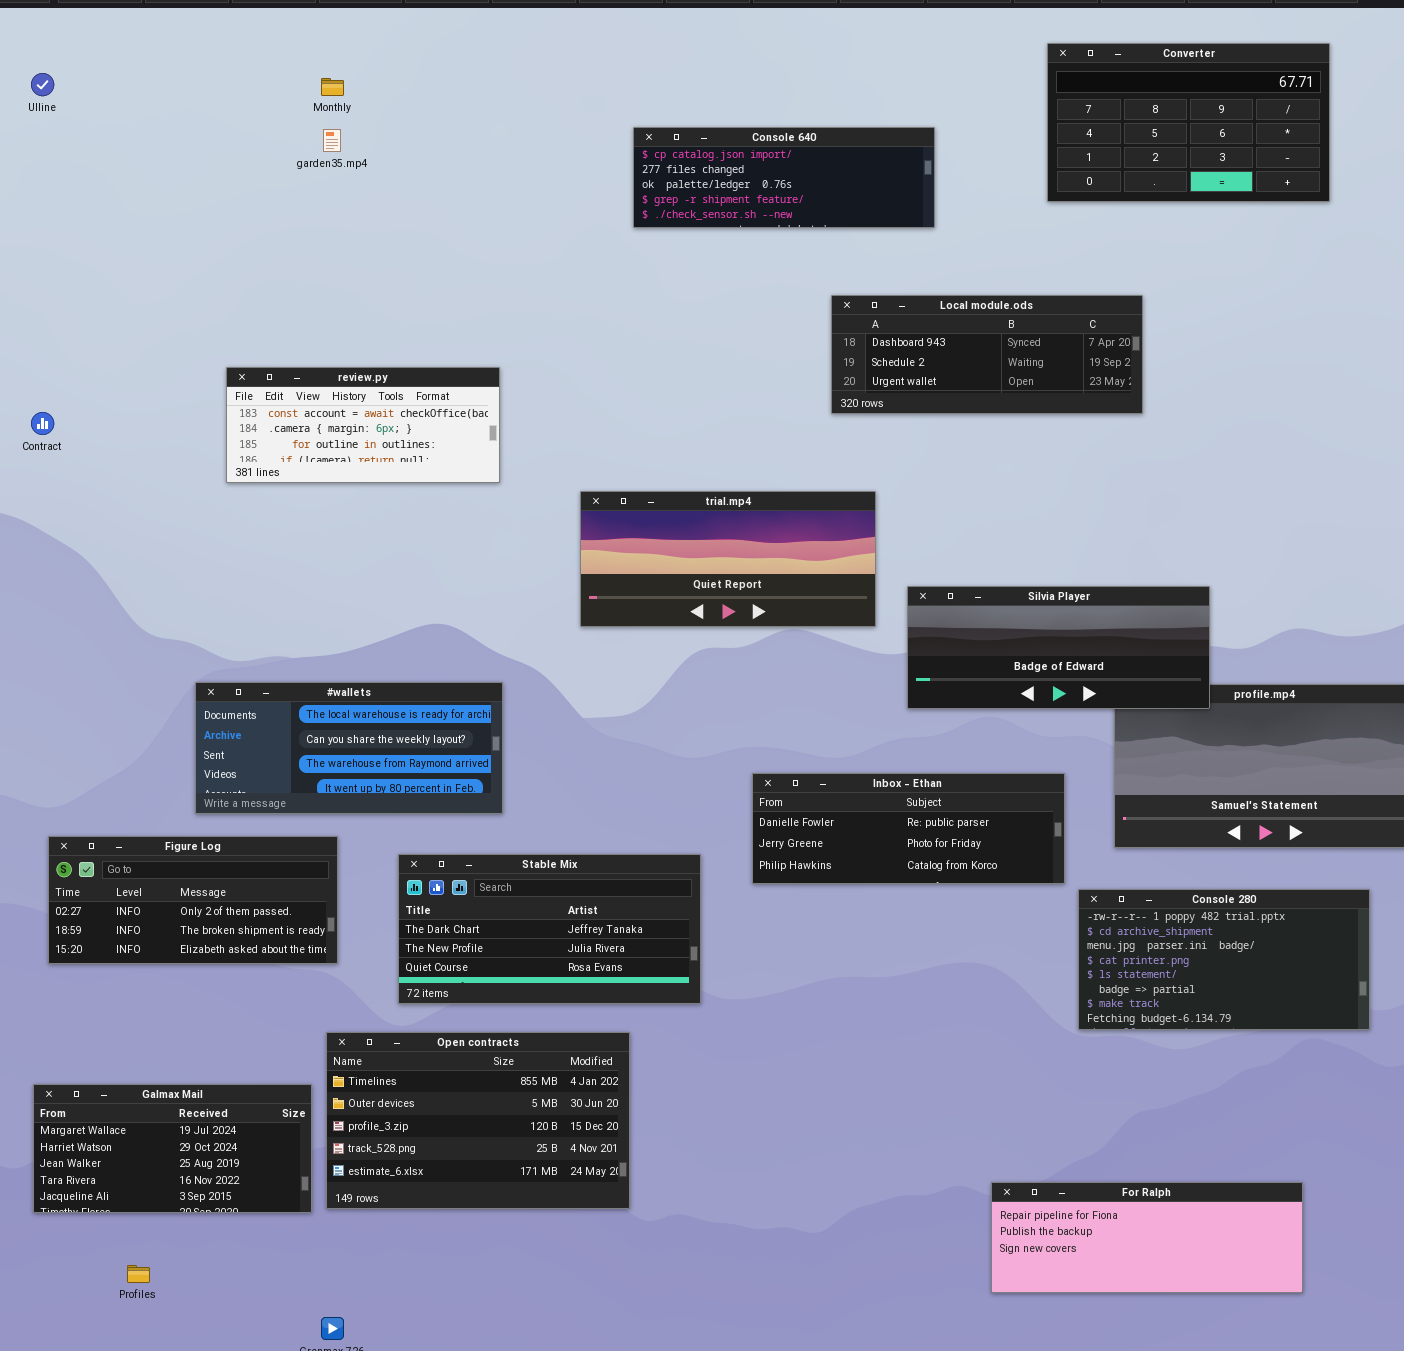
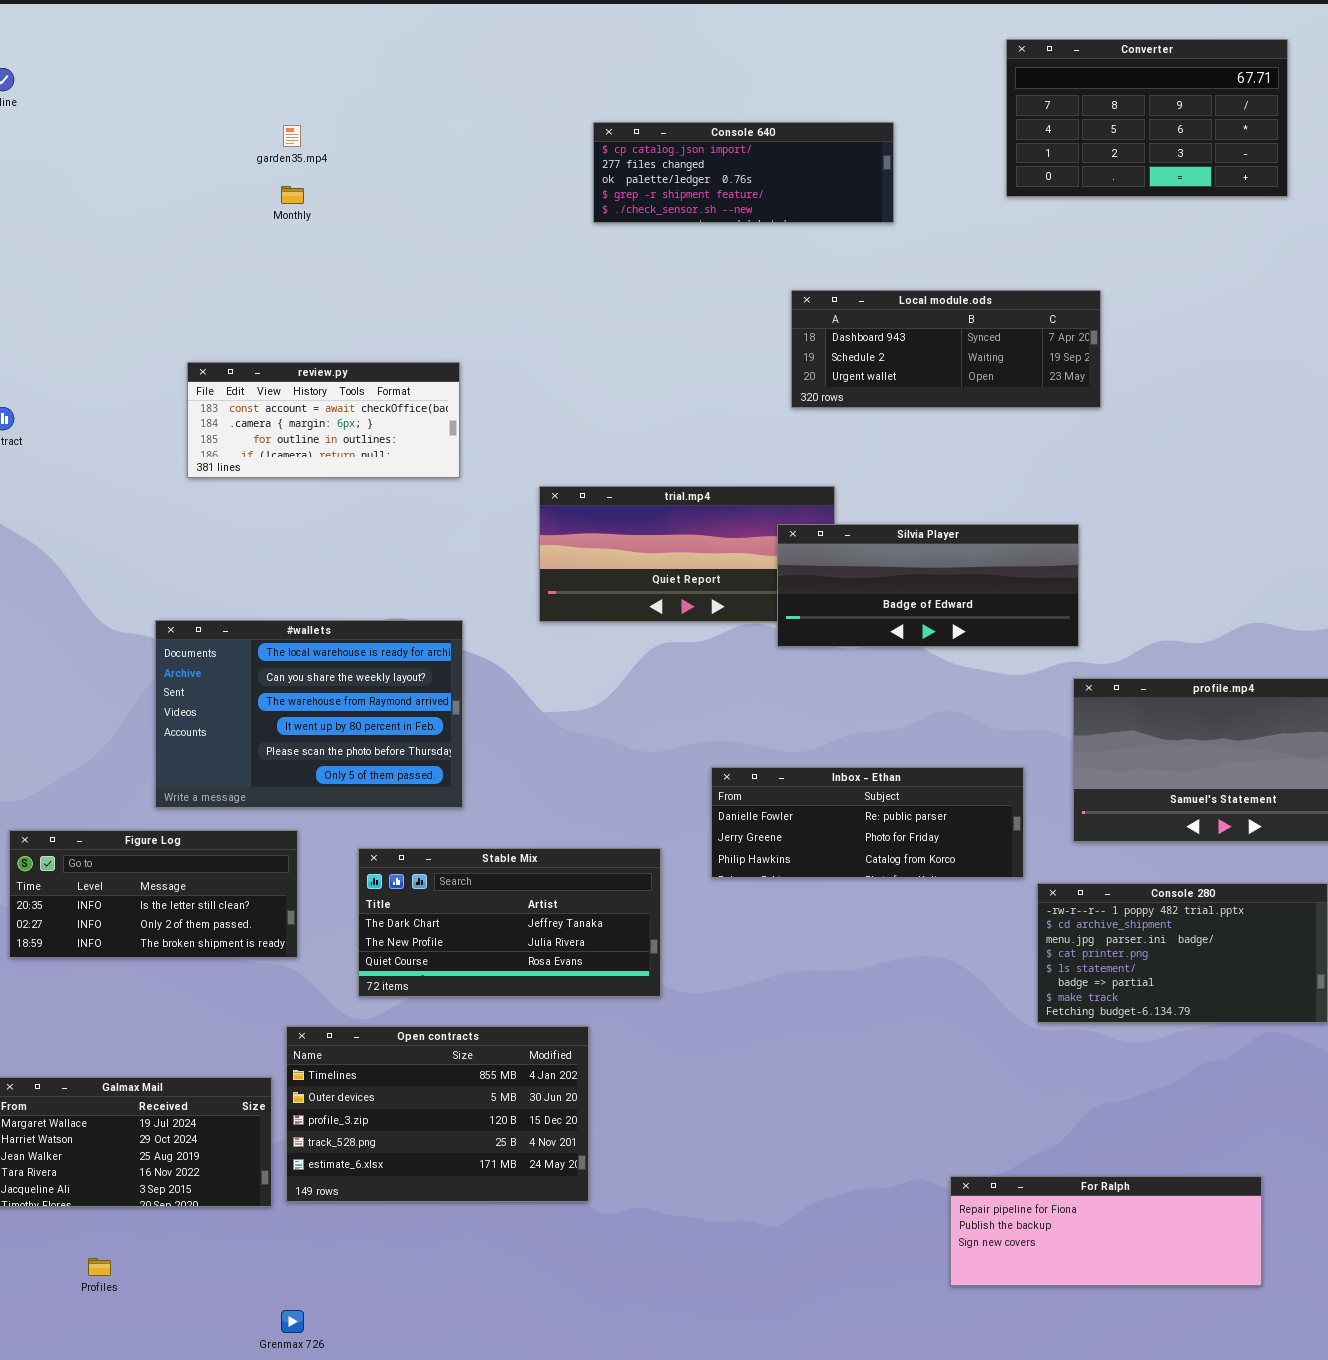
Monthly: [321,78,344,96] -> [281,186,304,204], moved
Silvia Player: [907,586,1210,709] -> [777,524,1079,647], moved
#wallets: [195,682,503,814] -> [155,620,463,808], resized
Figure Log: [48,836,338,964] -> [9,830,298,958], scrolled up 1 row

